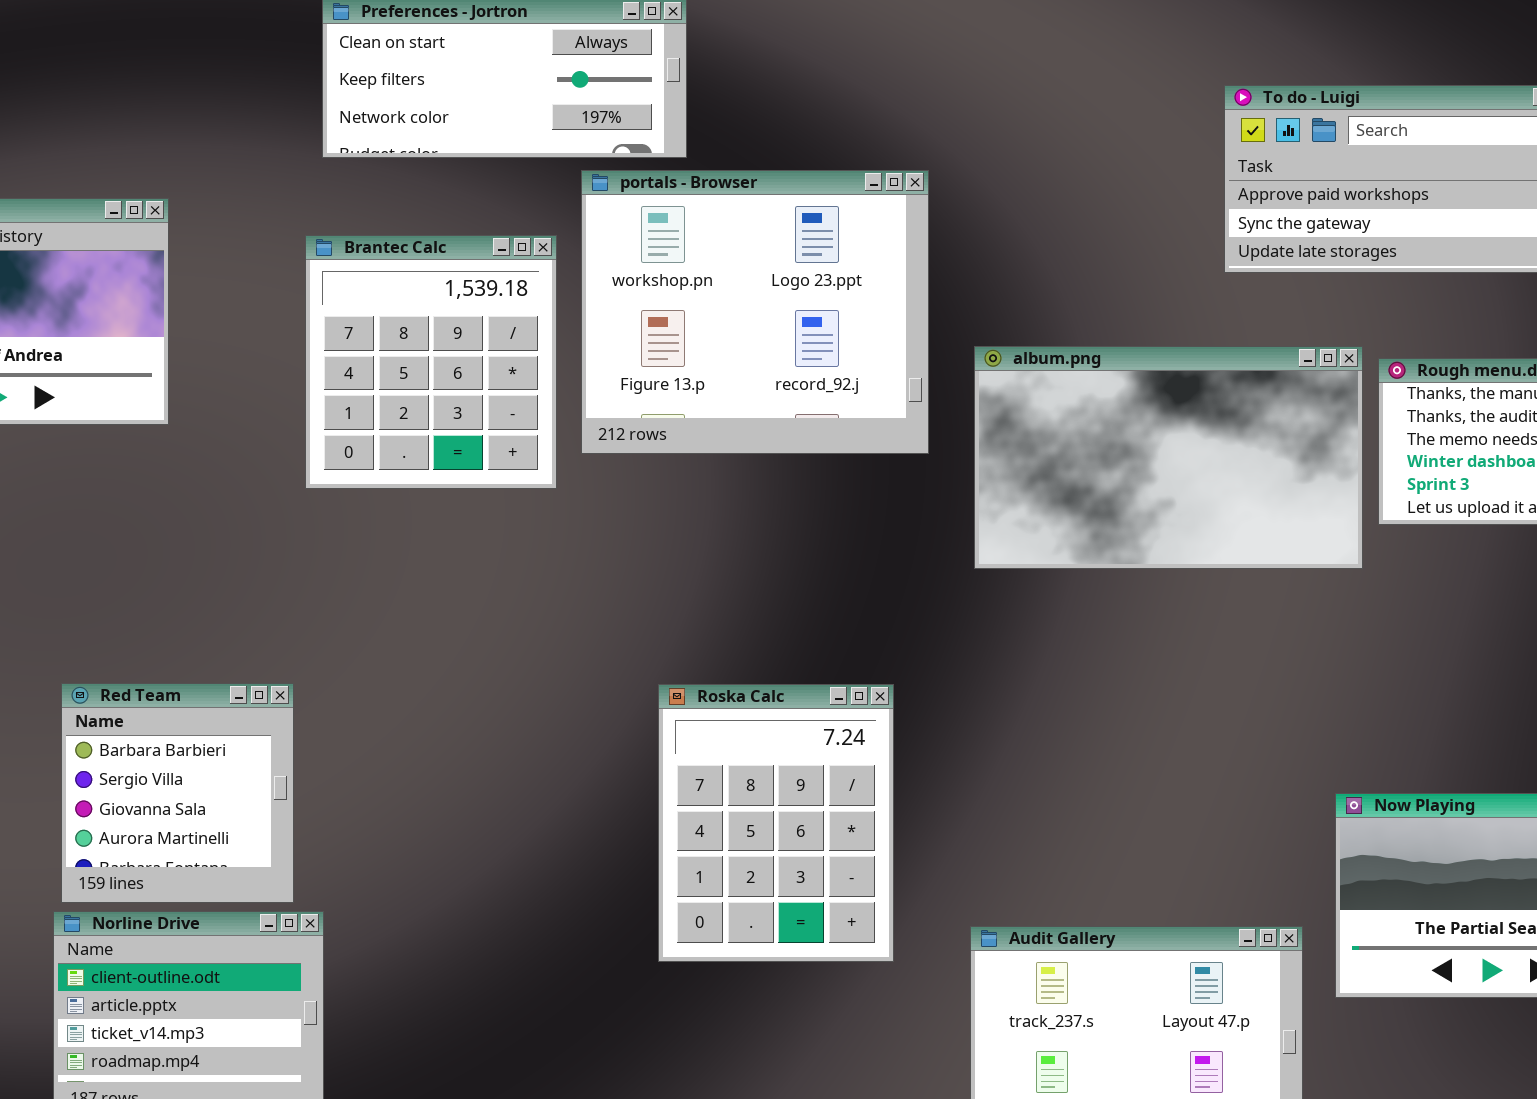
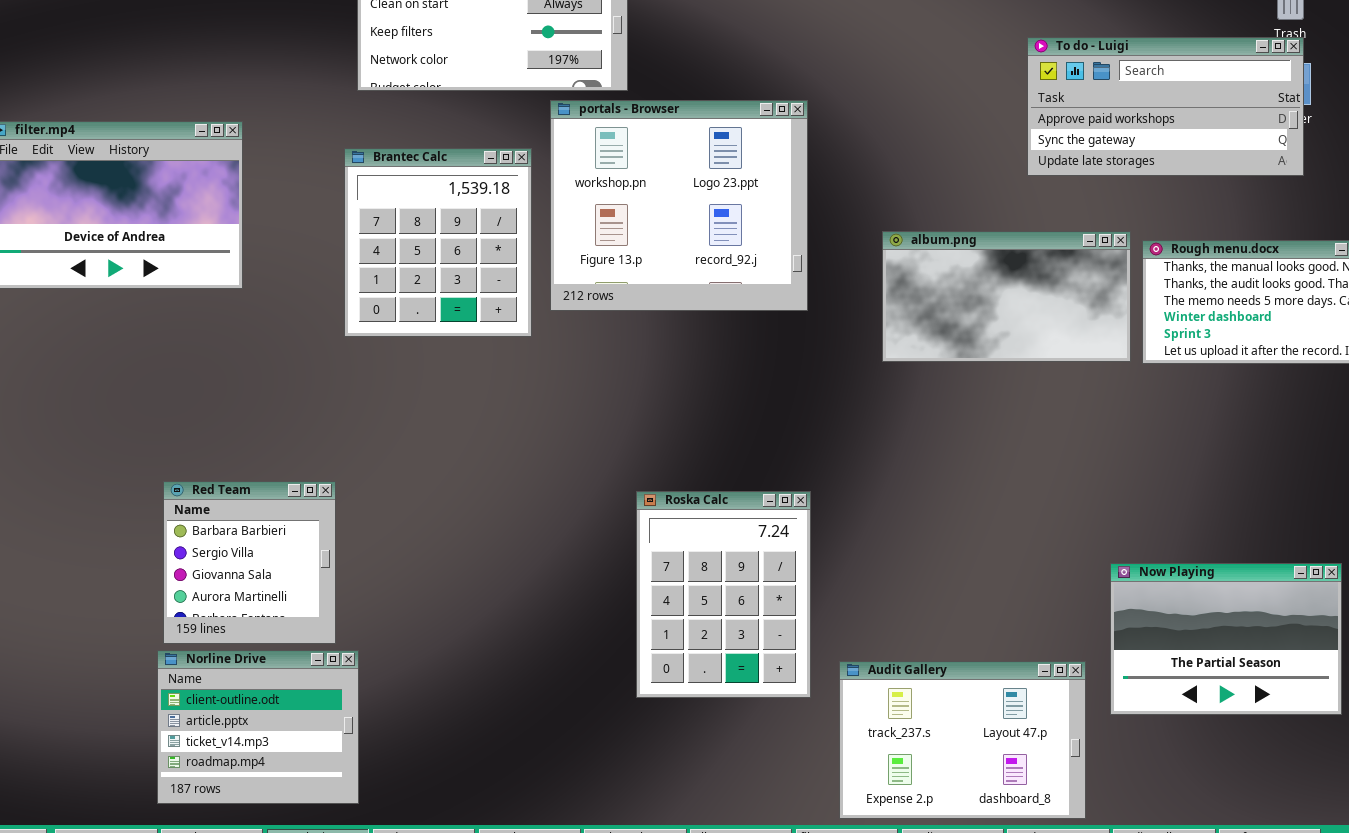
album.png: [974,346,1363,569] -> [882,231,1131,362], resized
Roska Calc: [658,684,894,962] -> [636,491,811,698], moved

